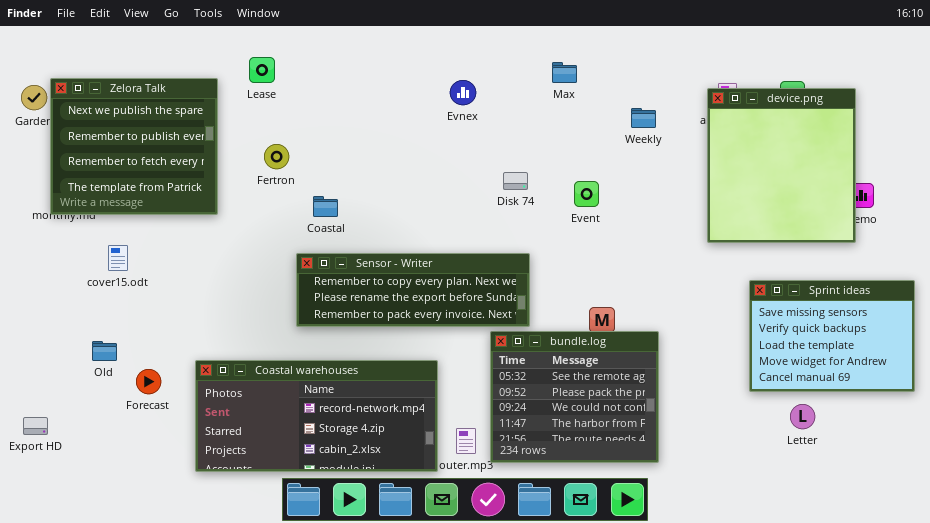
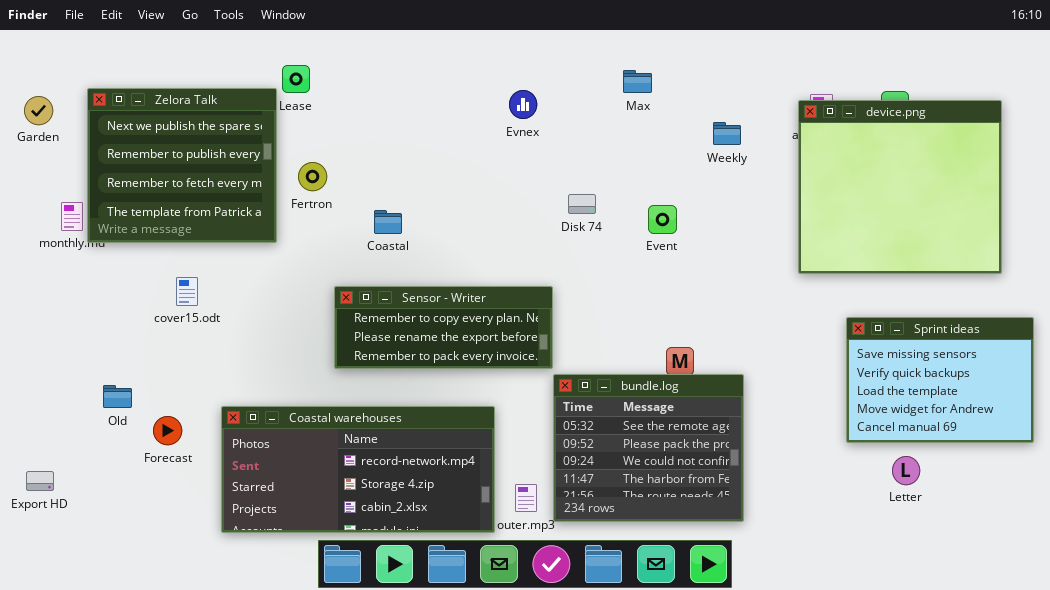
Zelora Talk: [50,78,218,215] -> [87,88,277,243], moved
device.png: [707,88,856,243] -> [798,100,1002,274], resized
Coastal: [313,196,338,217] -> [374,210,402,234], moved
cover15.odt: [108,245,128,271] -> [176,277,198,306], moved
Sensor - Writer: [296,253,530,327] -> [334,286,553,369], resized

